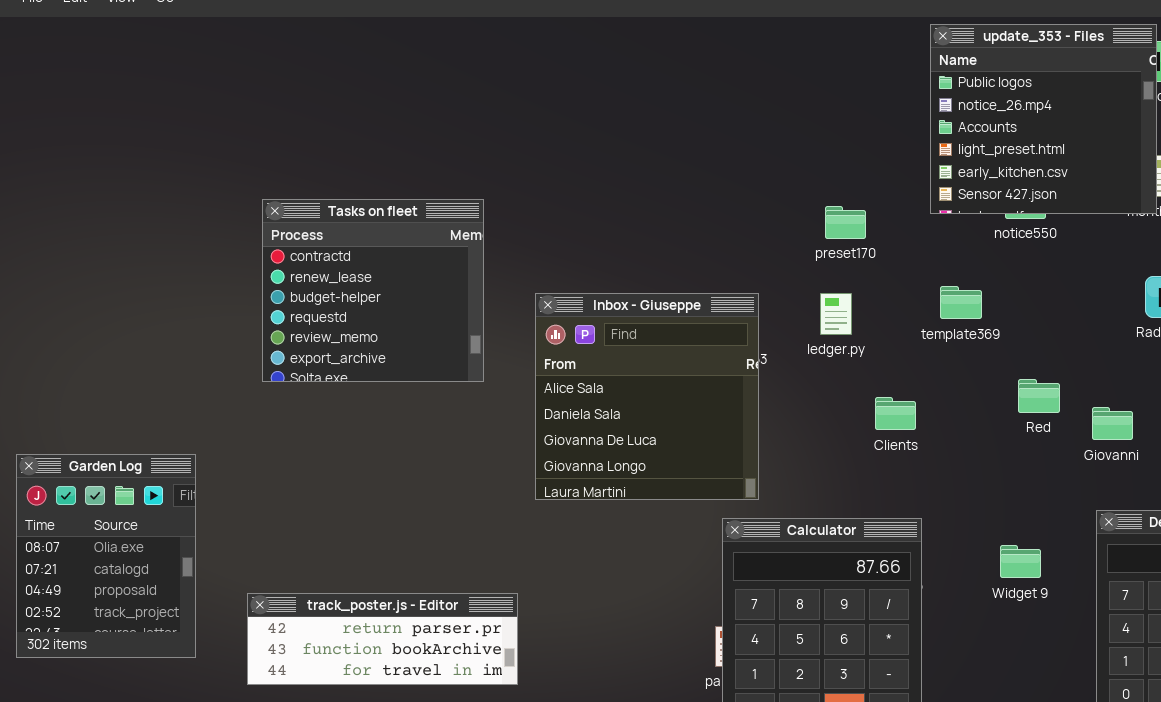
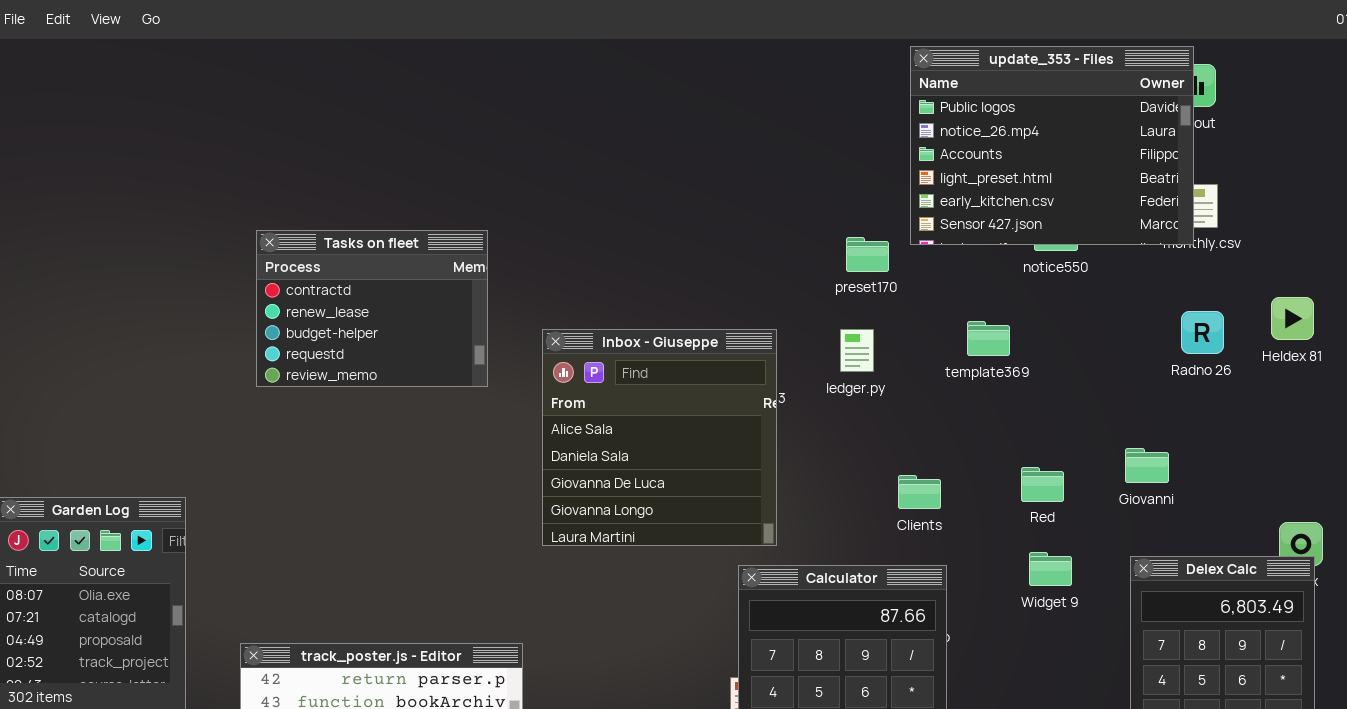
update_353 - Files: [930,24,1157,214] -> [910,46,1194,245], resized
Tasks on fleet: [262,199,484,382] -> [256,230,488,387], resized
Red: [1018,379,1060,413] -> [1021,467,1064,502], moved
Clients: [875,397,916,430] -> [898,475,941,509], moved
Widget 9: [1000,545,1041,578] -> [1029,552,1072,586], moved

